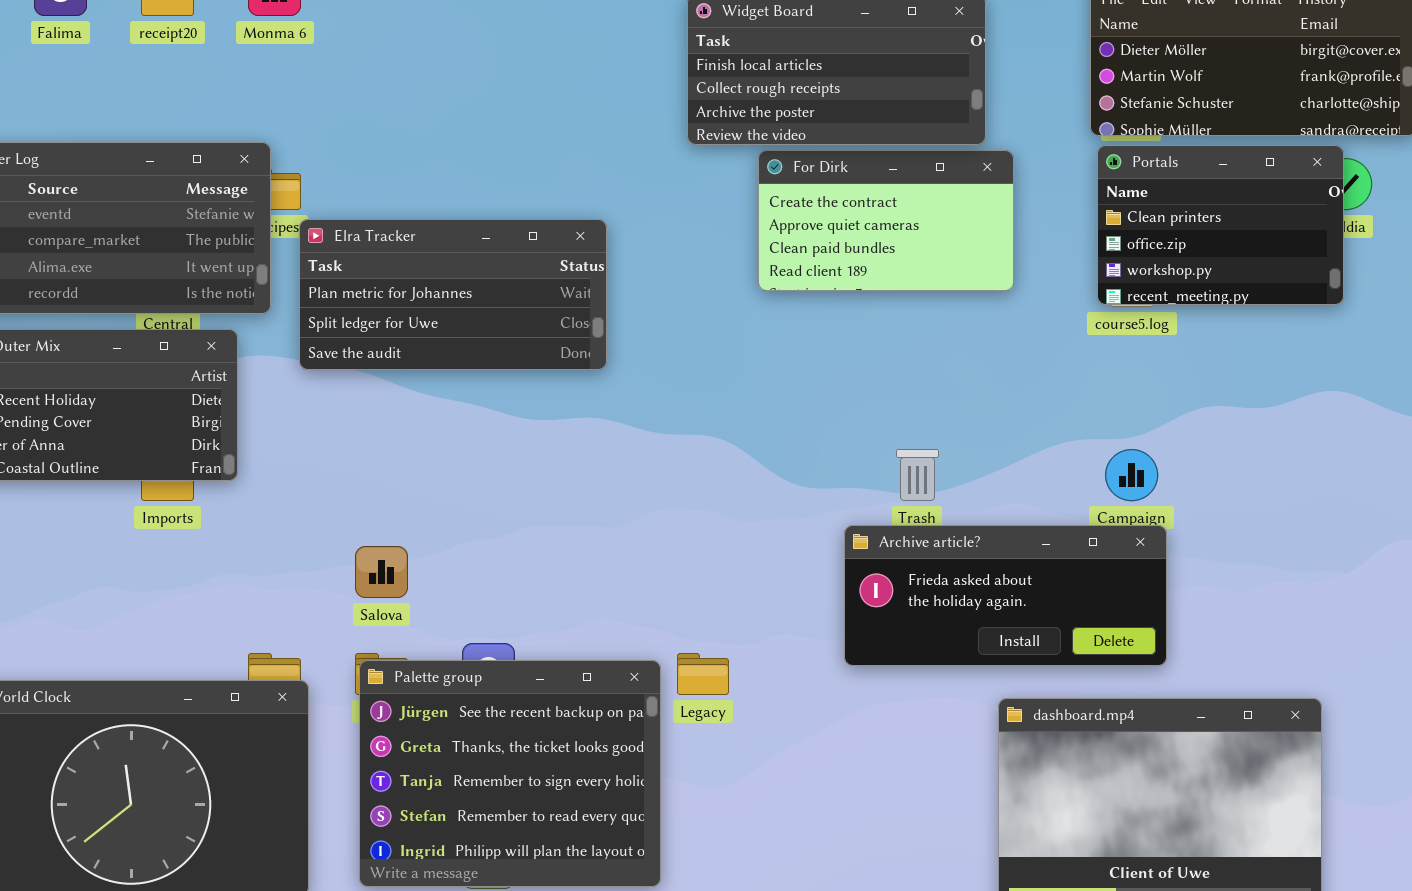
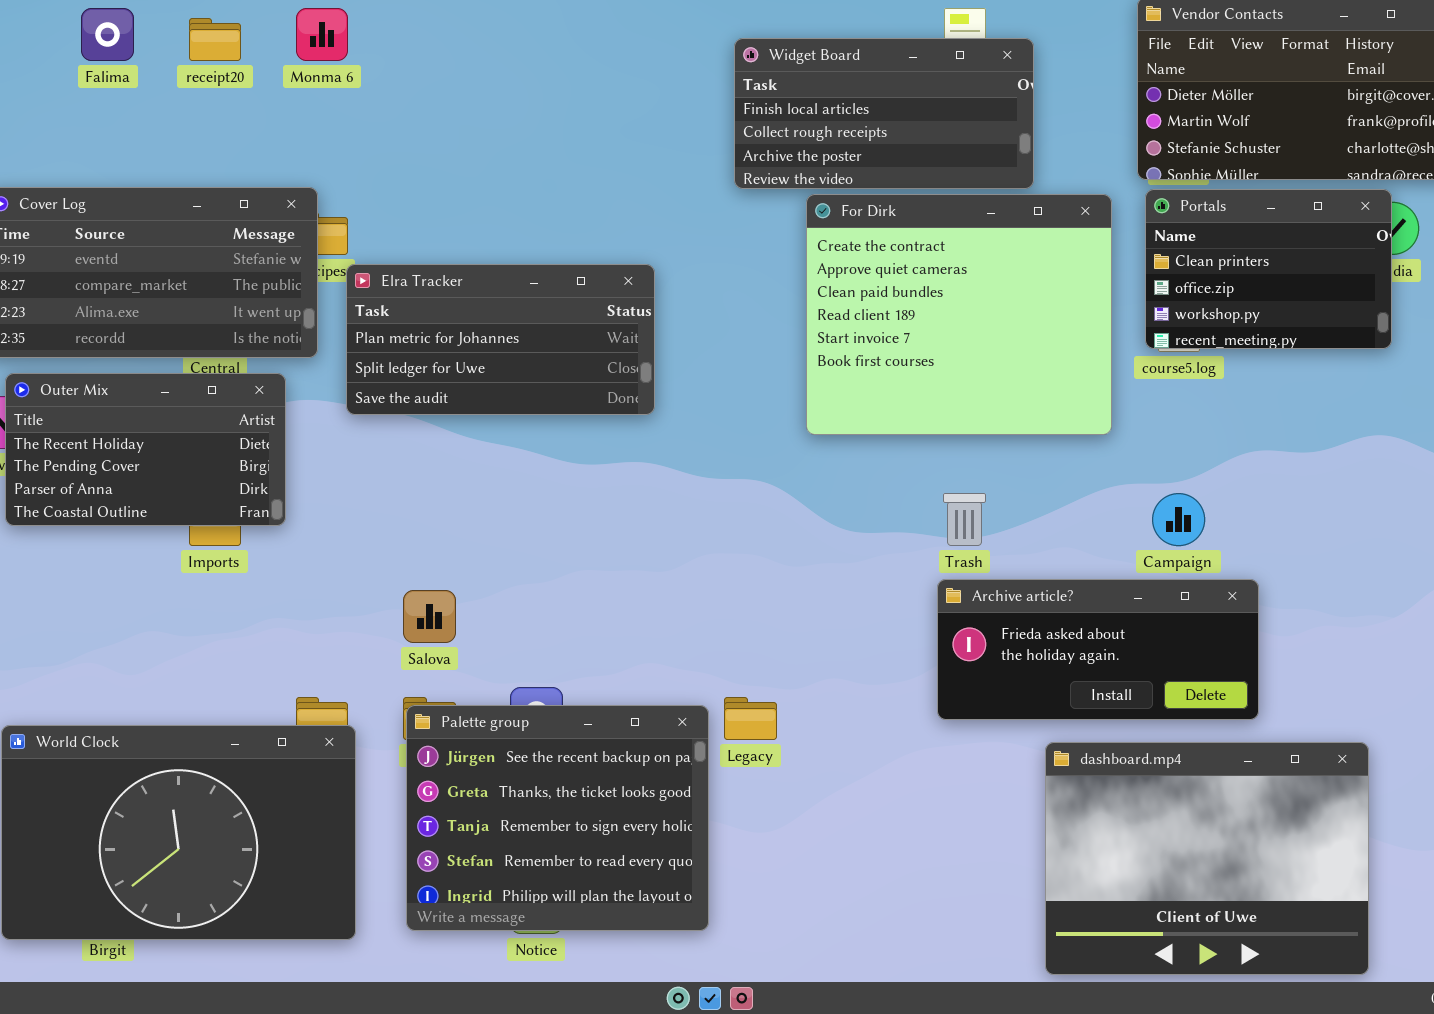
For Dirk: [758,150,1014,291] -> [806,194,1112,435], resized
Archive article?: [844,525,1167,666] -> [937,579,1259,720], moved

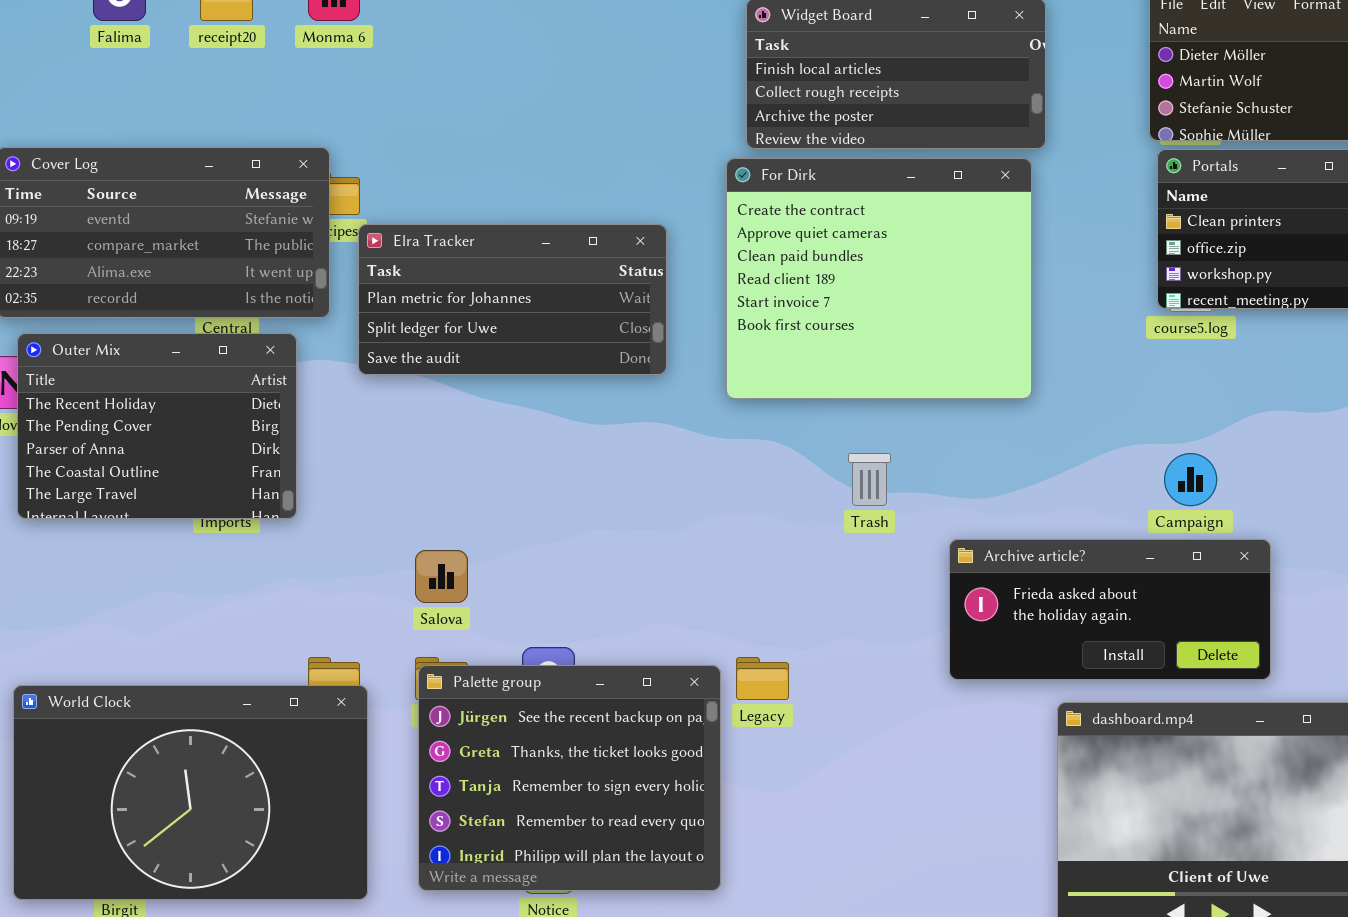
For Dirk: [806,194,1112,435] -> [726,158,1032,399], moved
Outer Mix: [5,373,286,526] -> [17,333,297,519], resized
Trash: [943,493,986,546] -> [848,453,891,506], moved

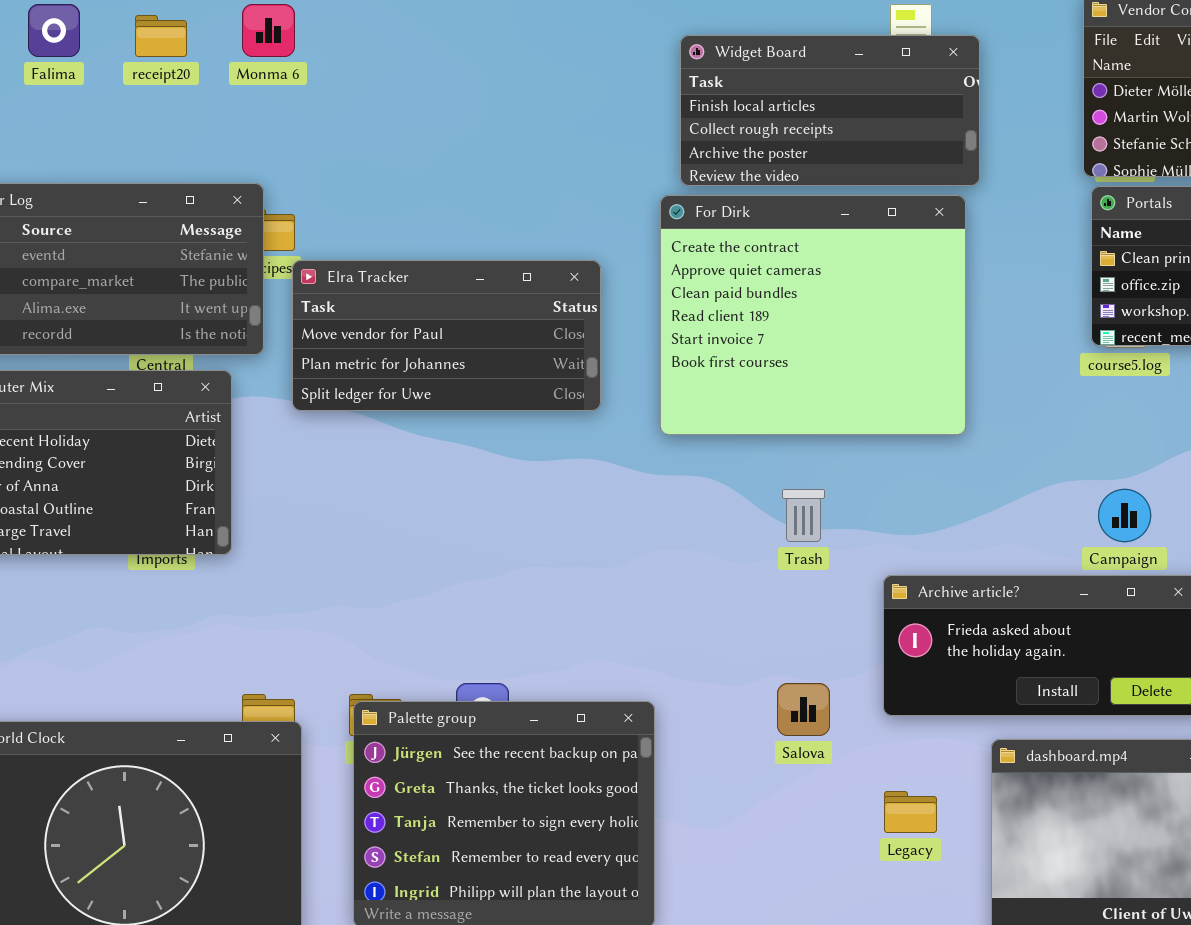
Elra Tracker: [358,224,667,375] -> [292,260,601,411], scrolled up 1 row
Salova: [415,550,468,603] -> [777,683,830,736], moved
Legacy: [736,657,789,700] -> [884,791,937,833], moved

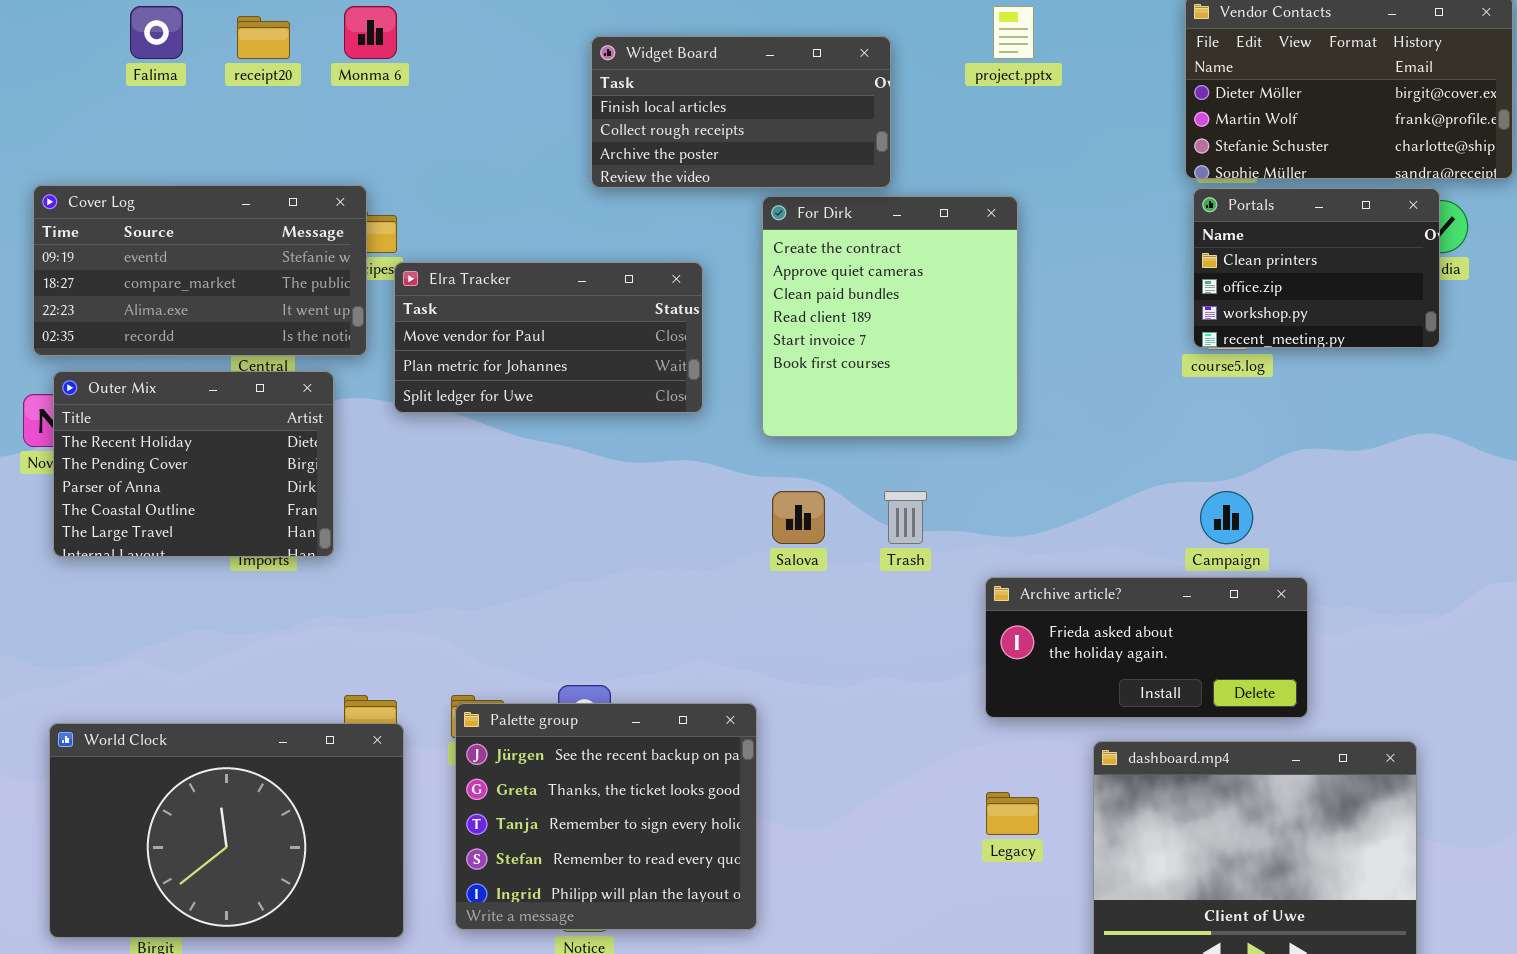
Widget Board: [680,35,980,186] -> [591,36,891,188], moved
For Dirk: [660,195,966,435] -> [762,196,1018,437], resized
Salova: [777,683,830,736] -> [772,491,825,544], moved

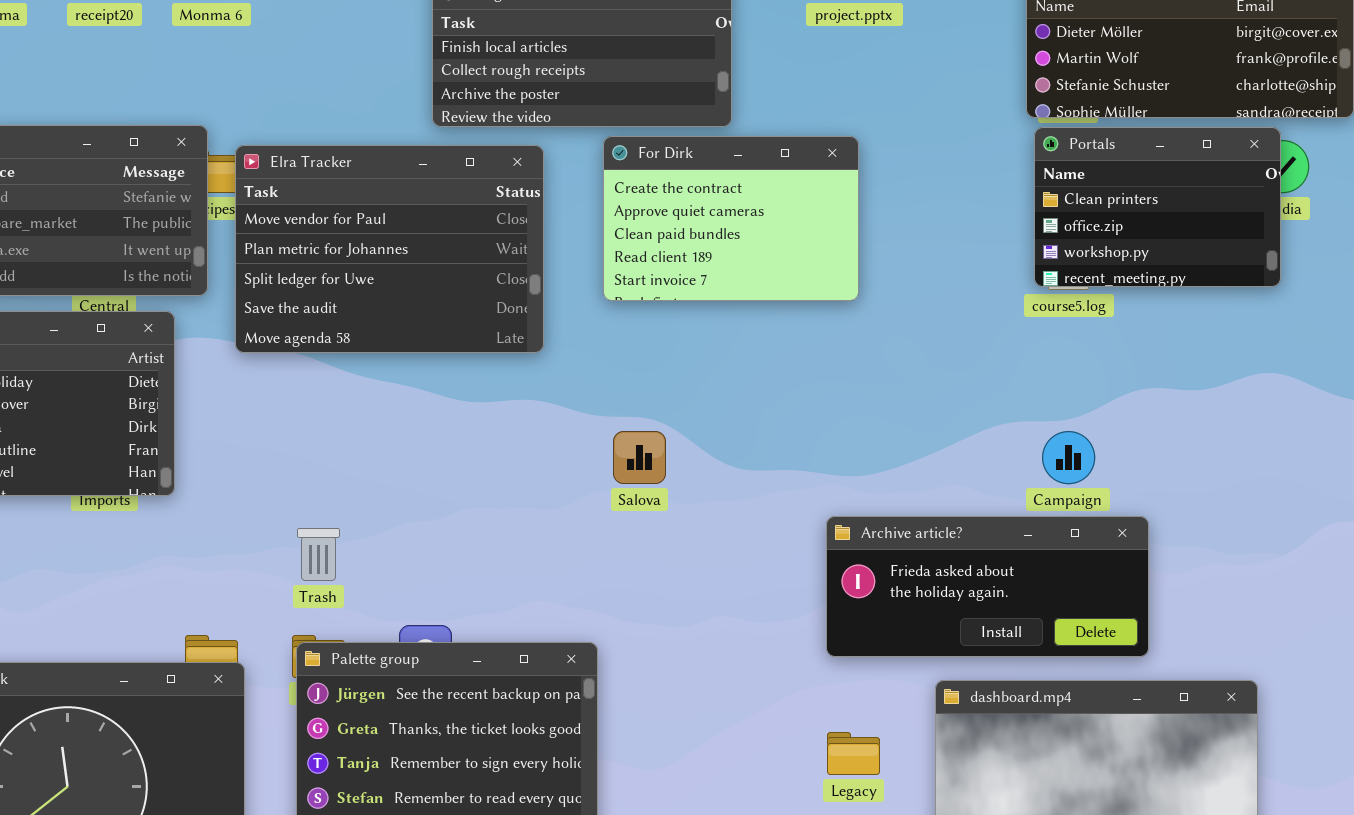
For Dirk: [762,196,1018,437] -> [603,136,859,301], resized
Elra Tracker: [394,262,703,413] -> [235,145,544,353], resized
Trash: [884,491,927,544] -> [297,528,340,581], moved

